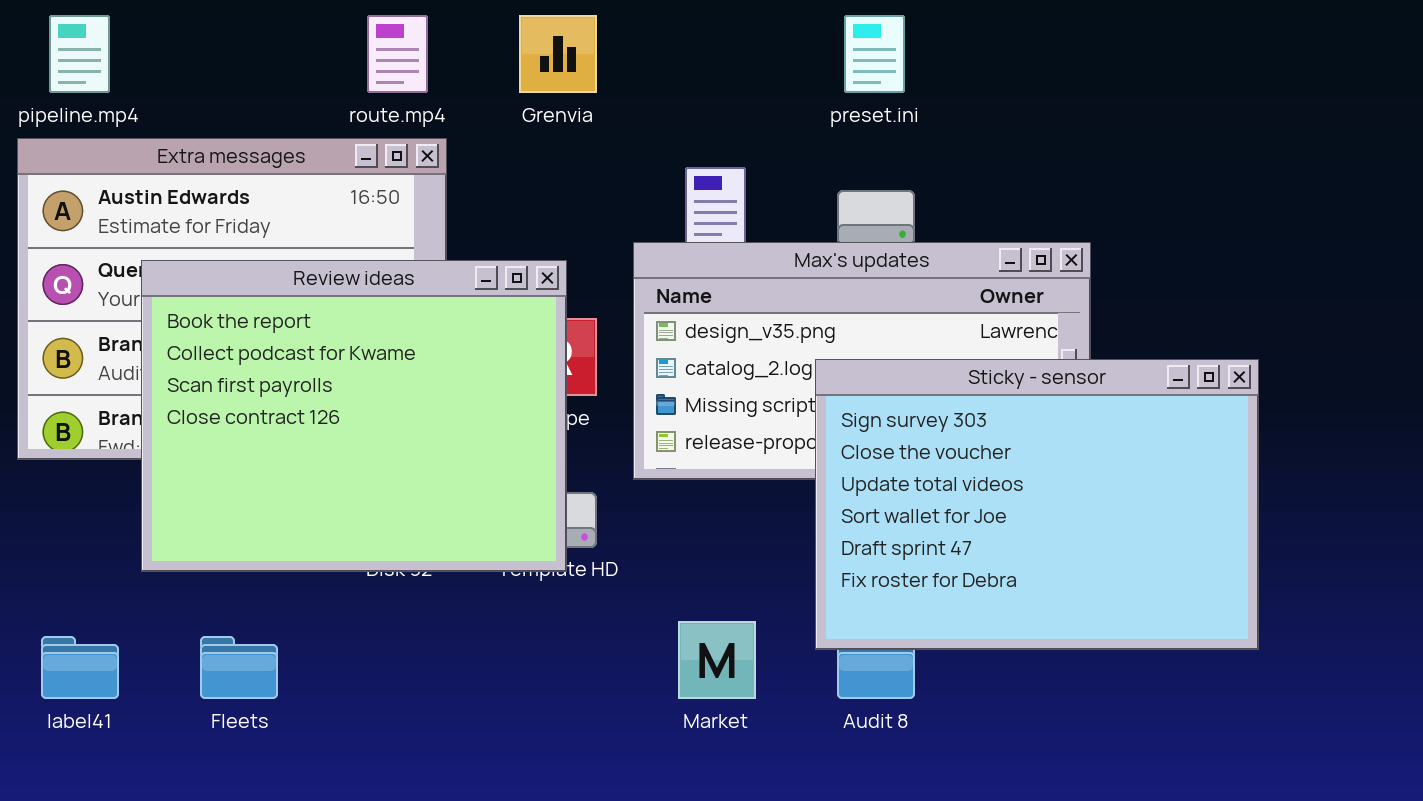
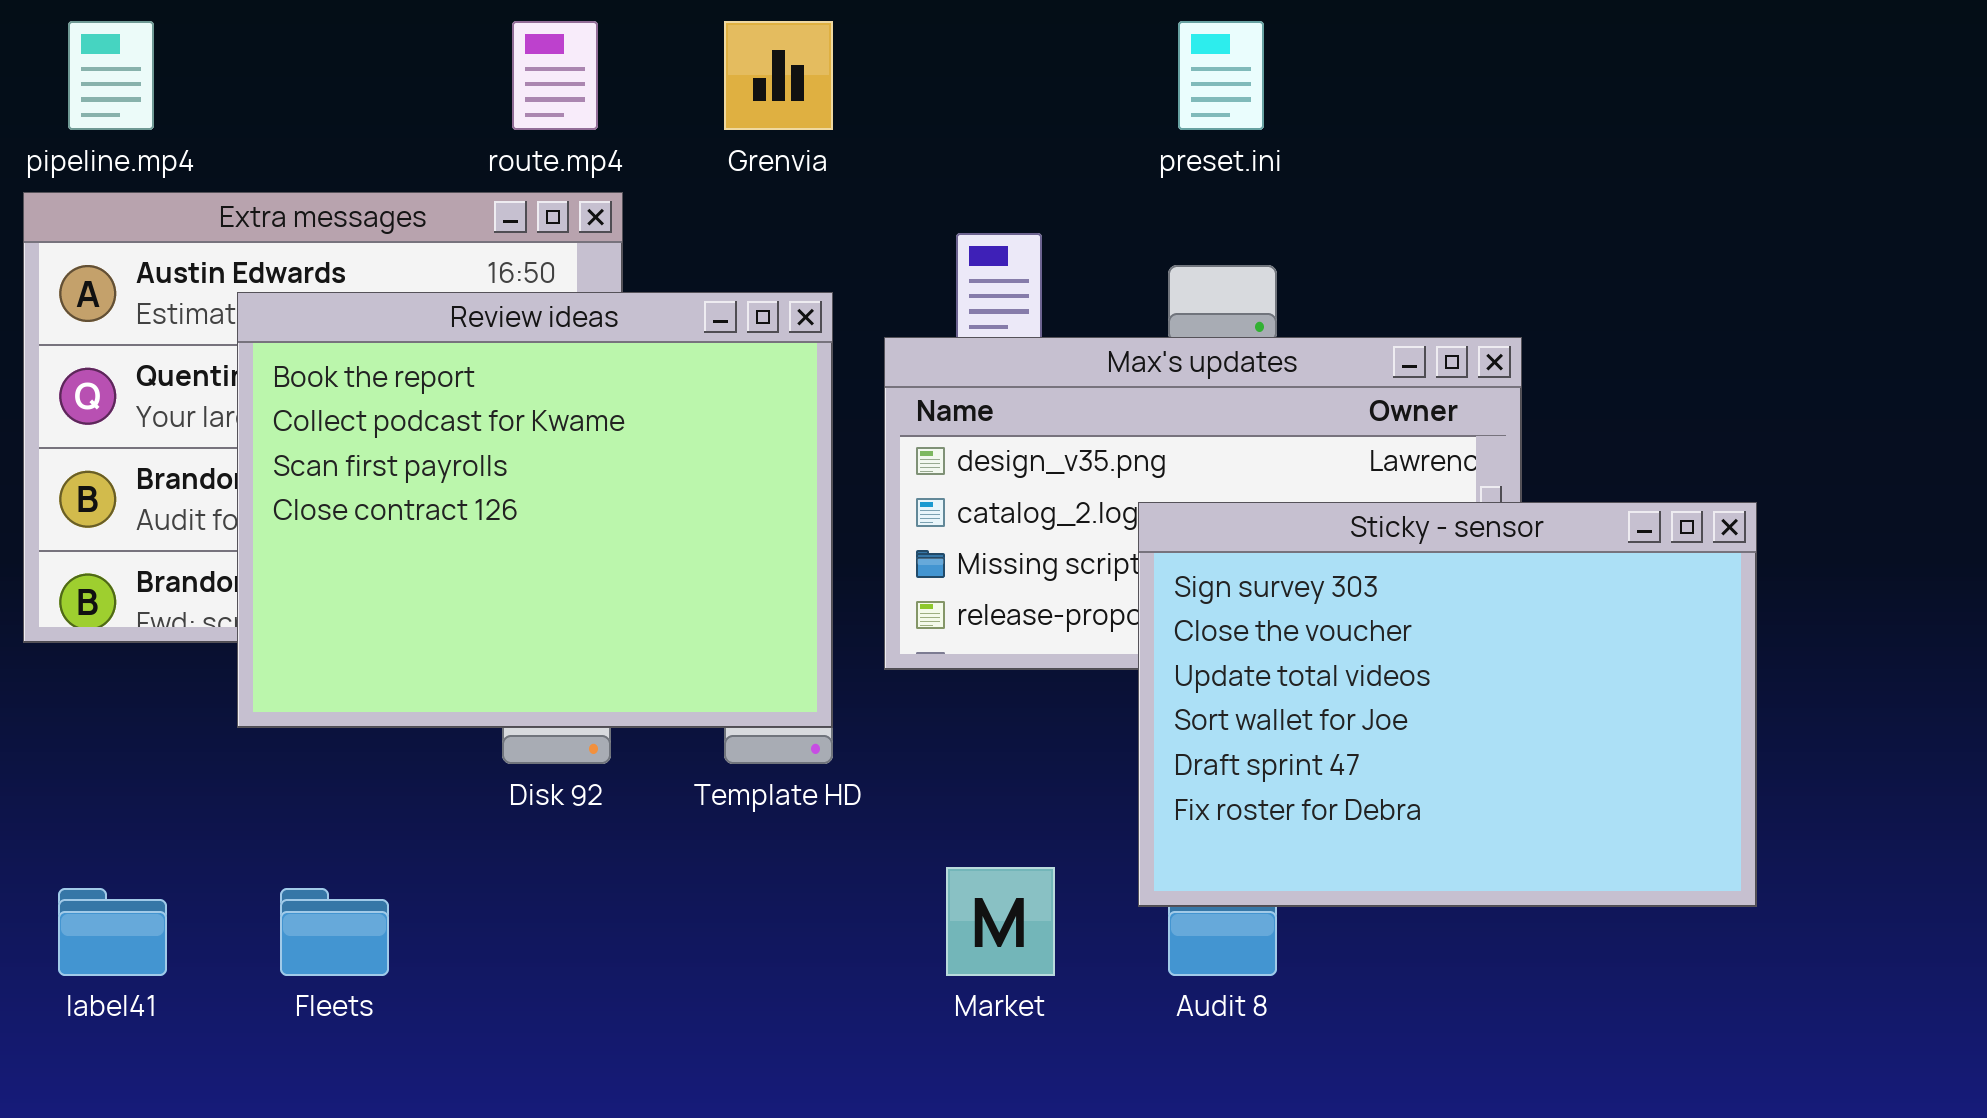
Review ideas: [141,260,567,572] -> [237,292,833,728], moved

